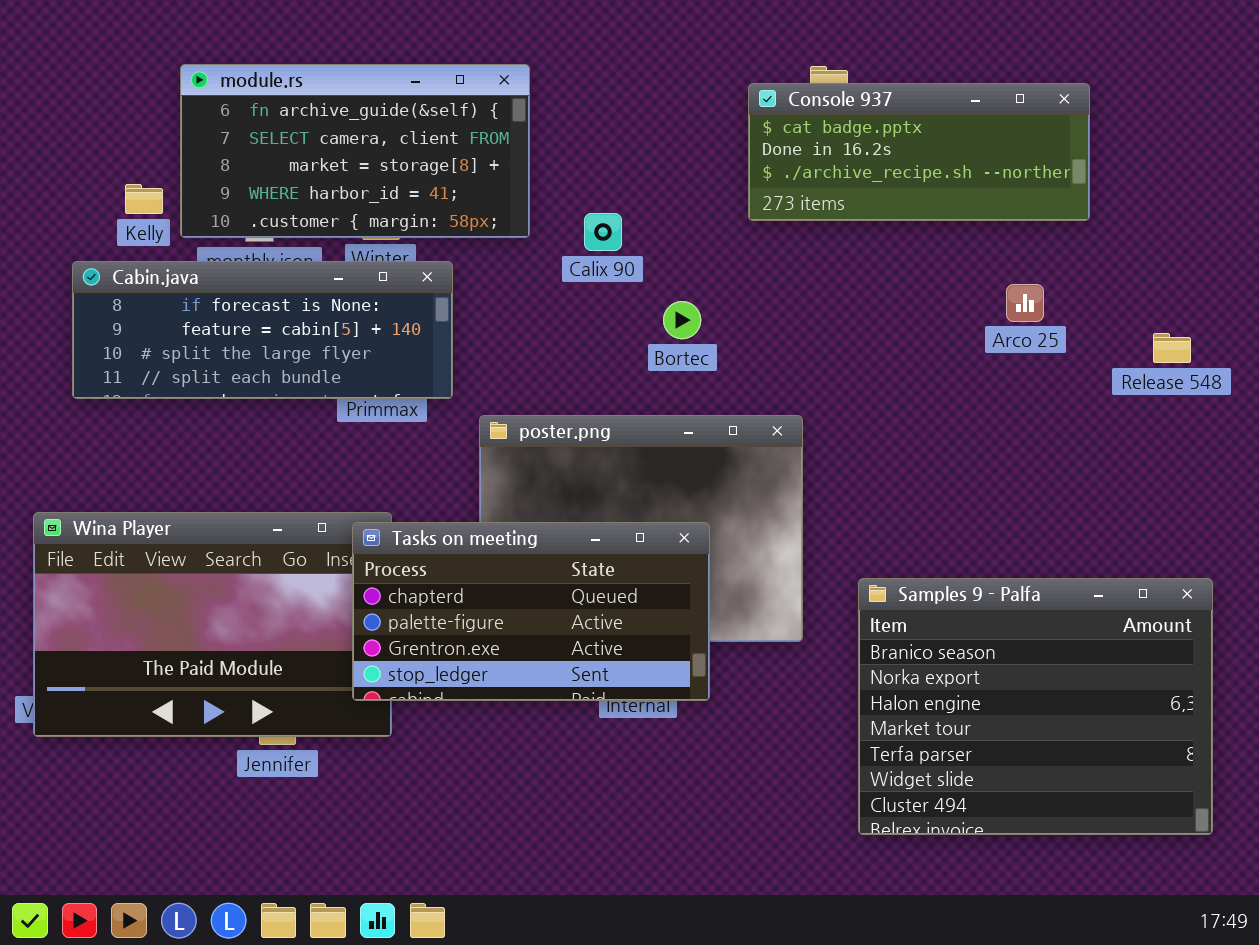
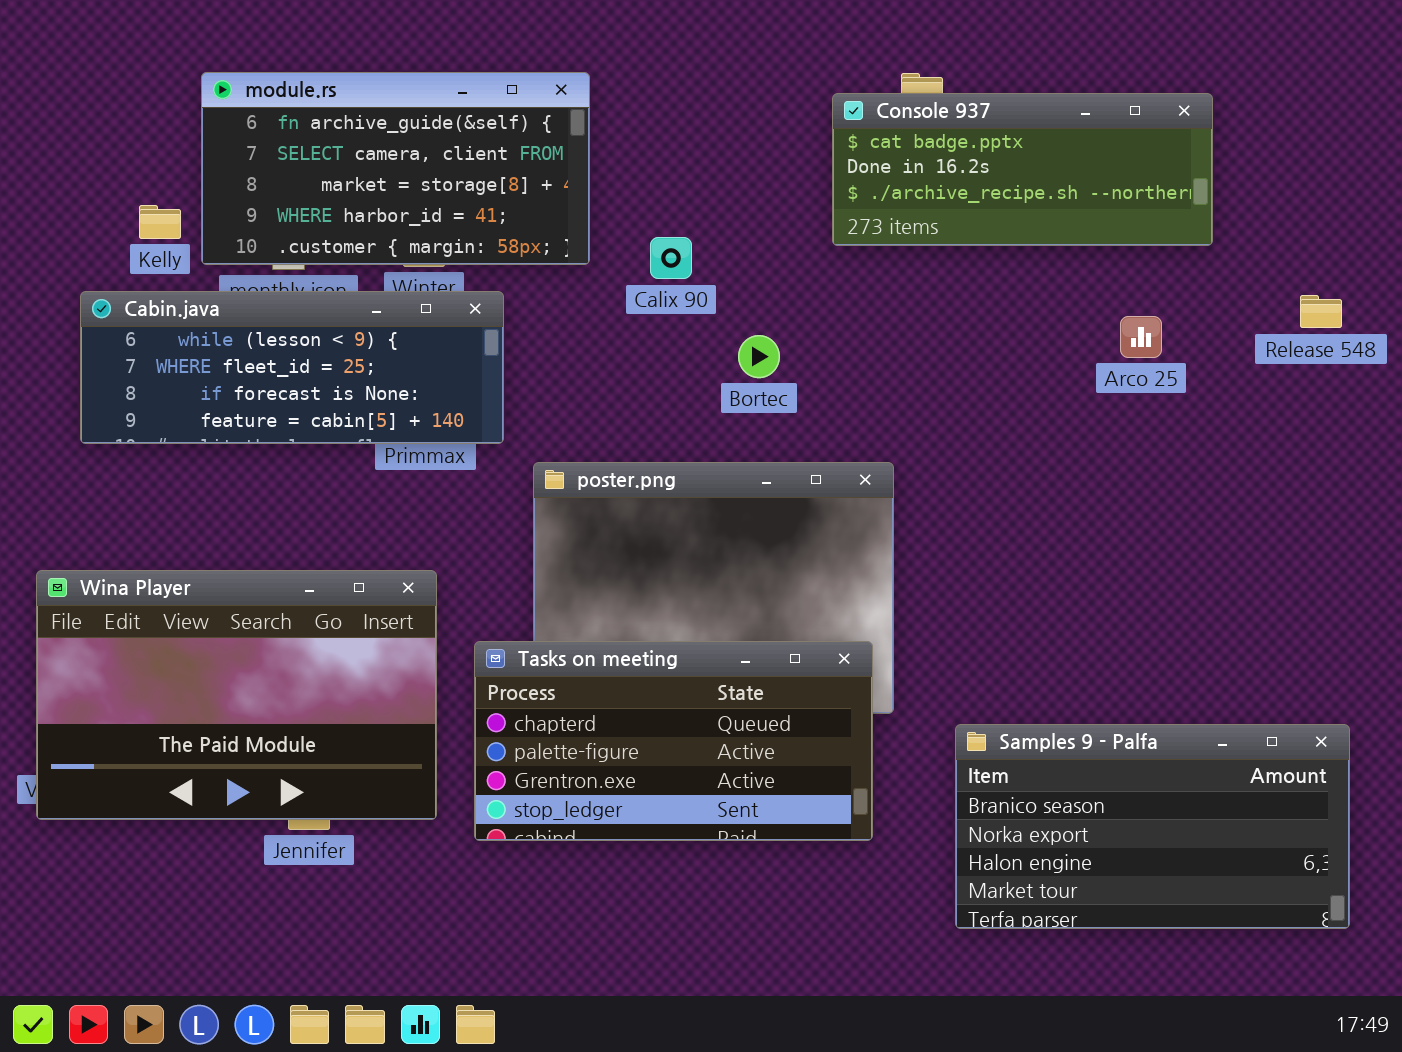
Cabin.java: [72,261,453,399] -> [80,291,504,444], scrolled up 2 rows
Release 548: [1153,333,1191,363] -> [1300,295,1342,328], moved
Tasks on meeting: [352,522,710,701] -> [474,641,873,841], moved
Samples 9 - Palfa: [858,578,1213,835] -> [955,724,1350,929], resized

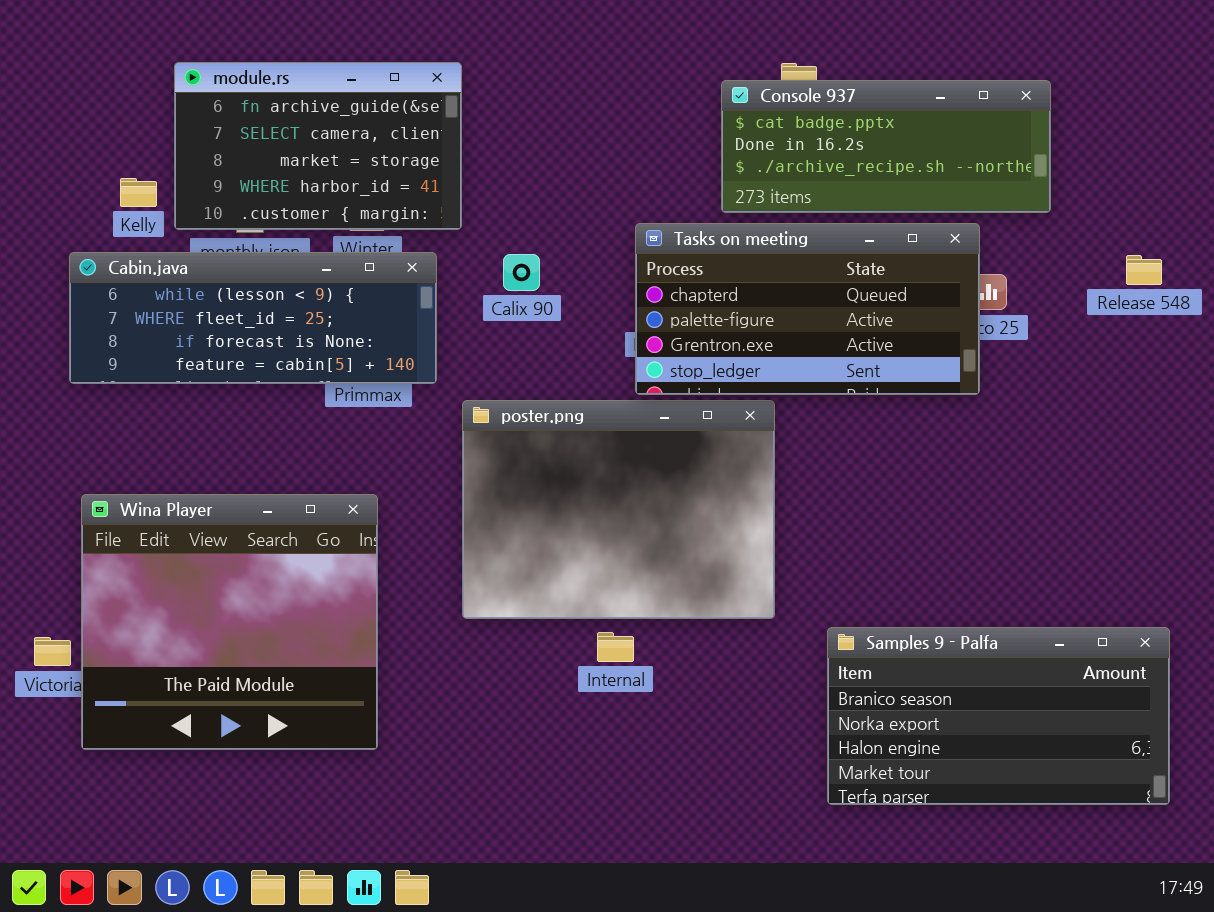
module.rs: [201,72,590,265] -> [174,62,462,230], resized
Calix 90: [650,237,692,279] -> [503,254,540,291], moved
Wina Player: [36,570,437,820] -> [81,494,378,750], resized
Tasks on meeting: [474,641,873,841] -> [635,223,980,395], moved

